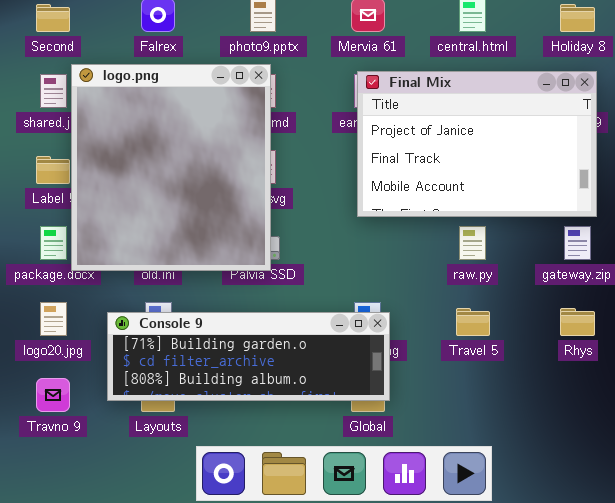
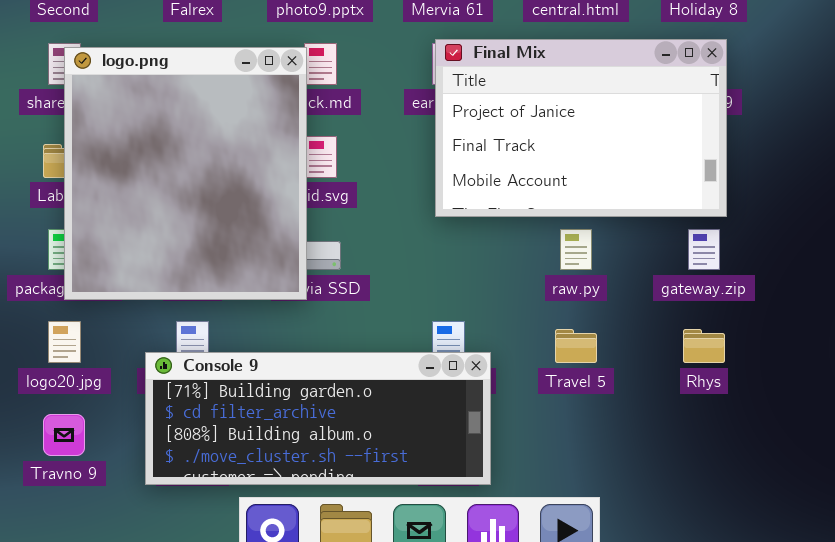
logo.png: [71,64,271,271] -> [64,47,307,300], moved
Console 9: [107,312,390,401] -> [145,352,491,485], moved, resized

